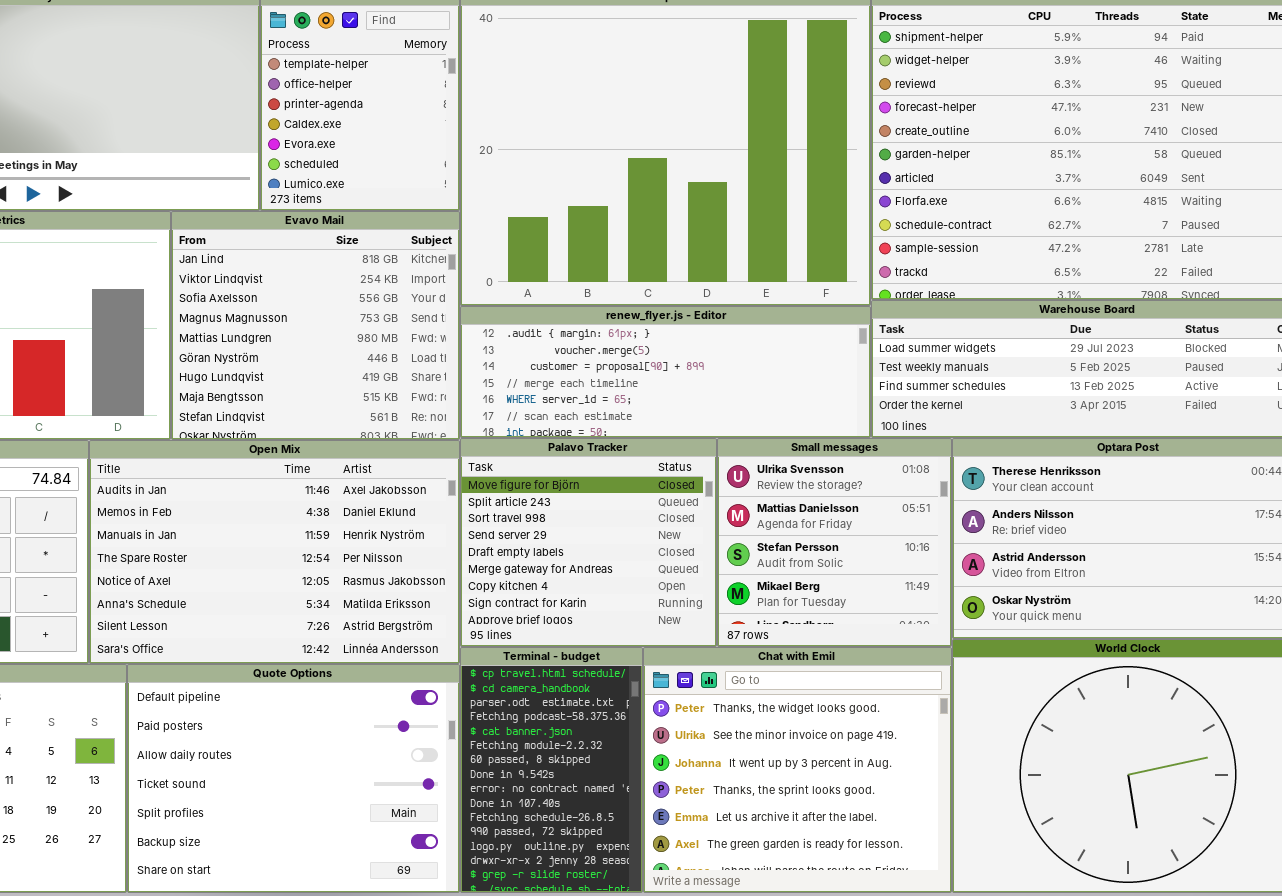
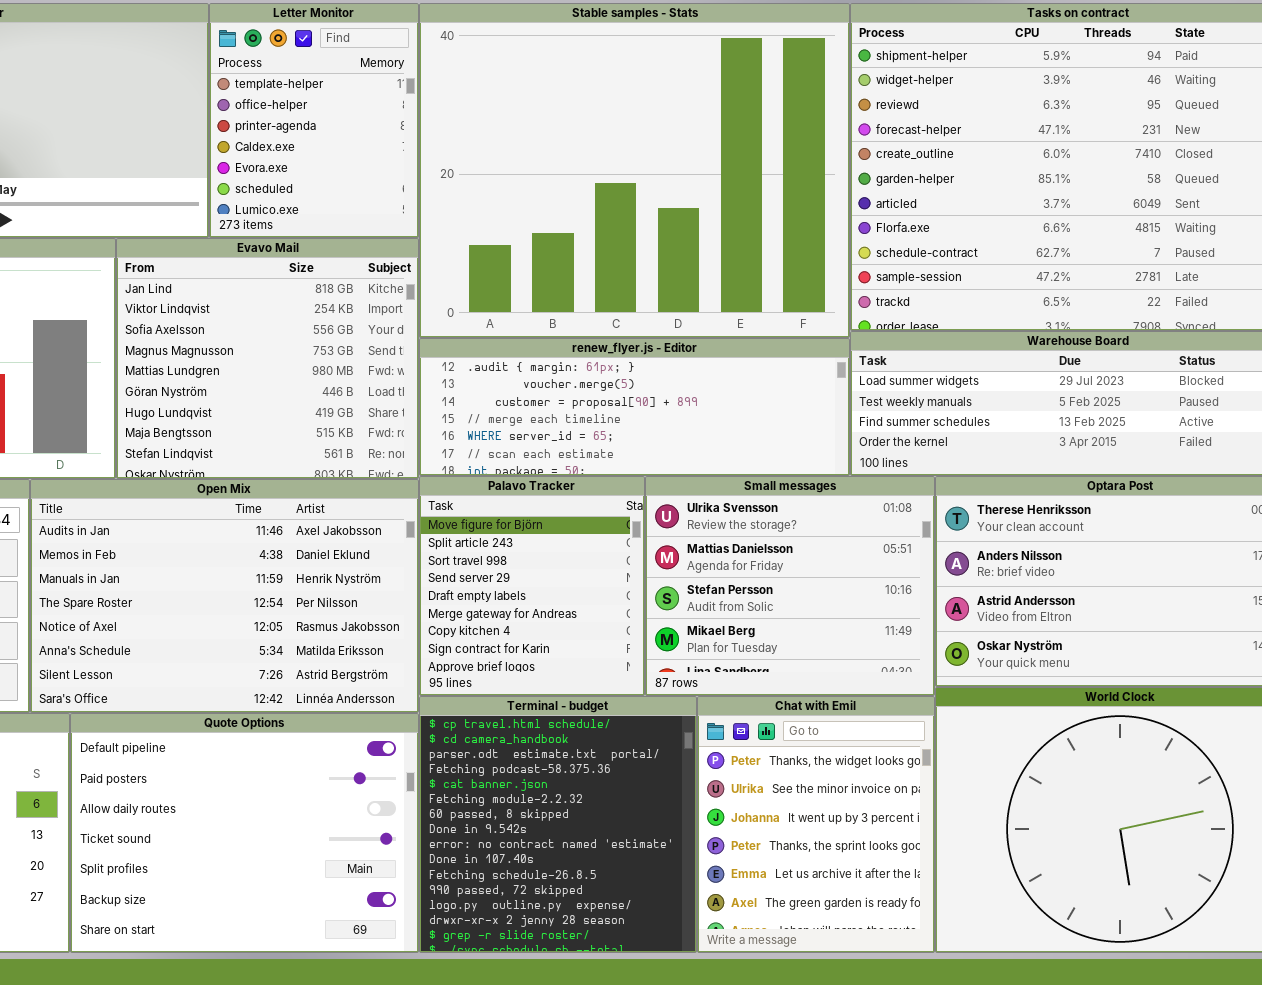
Palavo Tracker: [460,438,717,647] -> [419,476,645,696], resized
Small messages: [717,438,952,647] -> [645,476,935,696], resized
Terminal - budget: [460,647,643,893] -> [419,696,697,953], resized
Chat with Emil: [643,647,952,893] -> [697,696,935,953], resized

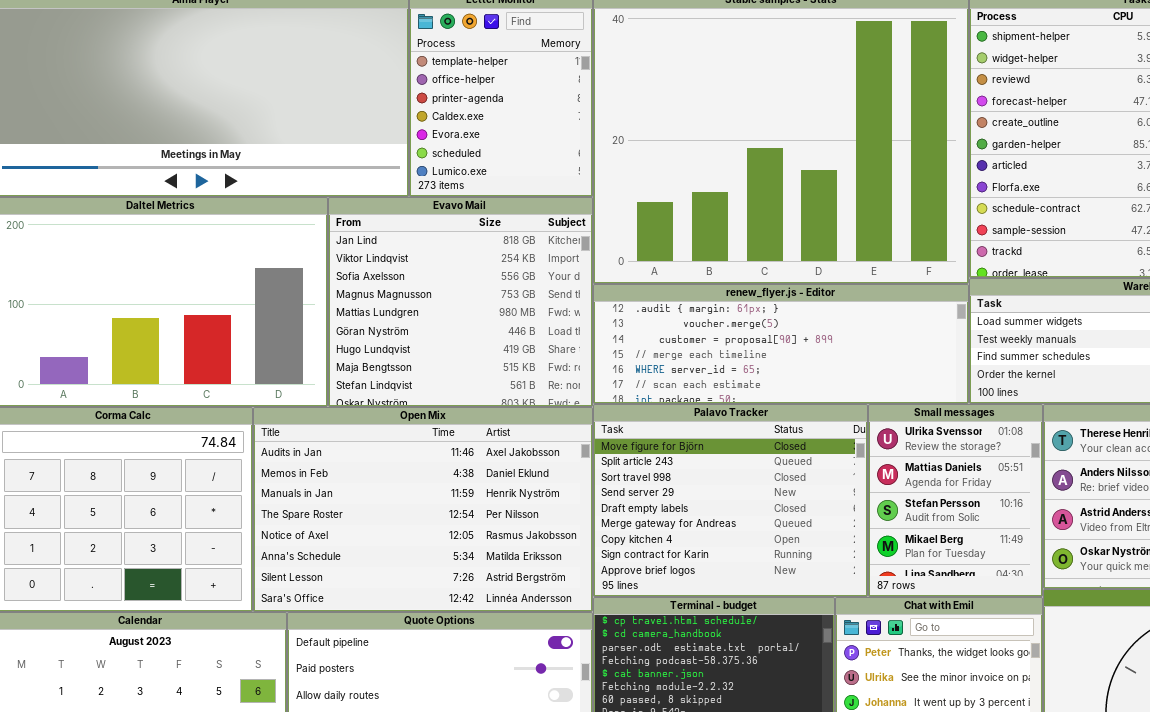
Palavo Tracker: [419,476,645,696] -> [593,404,868,597], resized
Small messages: [645,476,935,696] -> [868,404,1043,597], resized

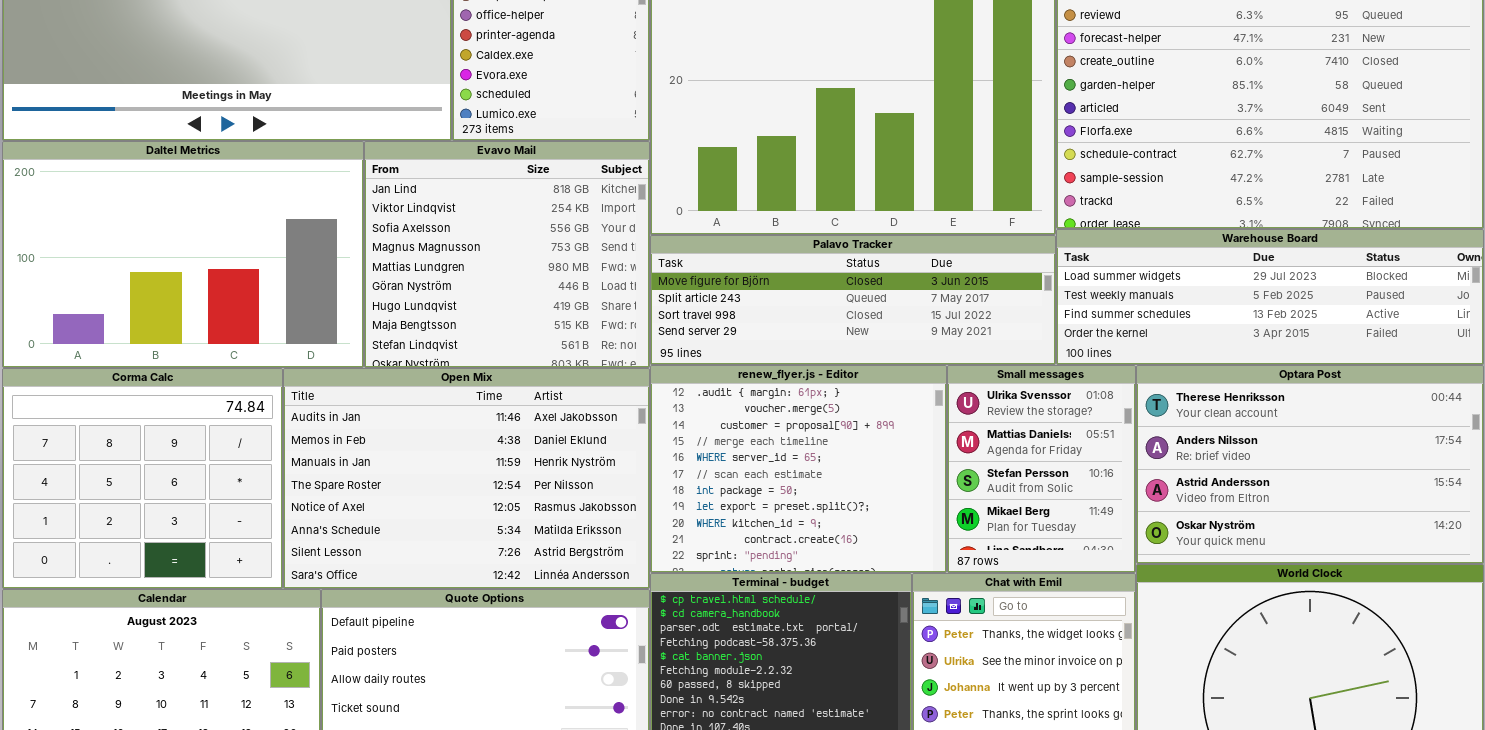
renew_flyer.js - Editor: [593,284,969,404] -> [650,365,947,573], moved, resized
Palavo Tracker: [593,404,868,597] -> [650,235,1056,365], moved, resized

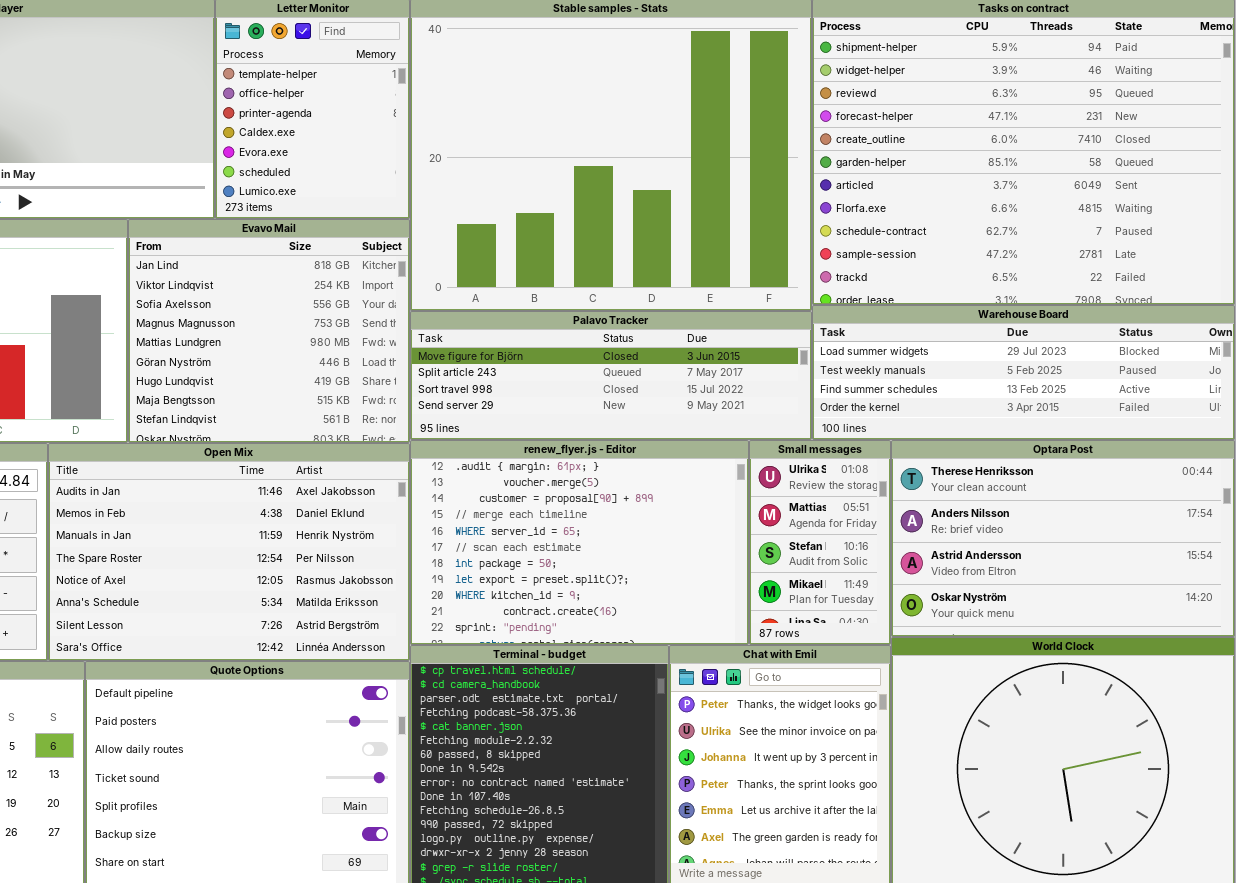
renew_flyer.js - Editor: [650,365,947,573] -> [410,440,749,645], resized
Small messages: [947,365,1136,573] -> [749,440,891,645], resized

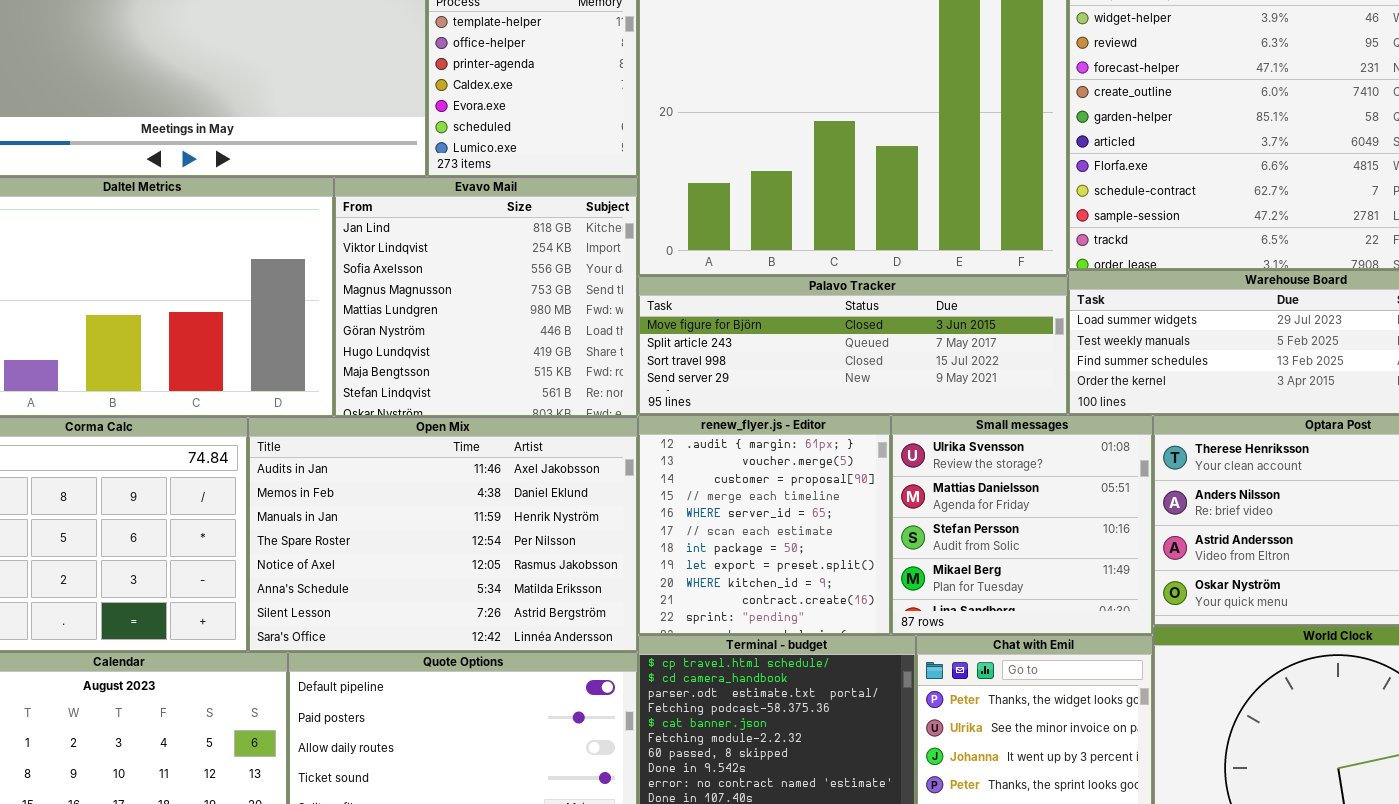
renew_flyer.js - Editor: [410,440,749,645] -> [638,415,891,635], resized
Small messages: [749,440,891,645] -> [891,415,1153,635], resized

